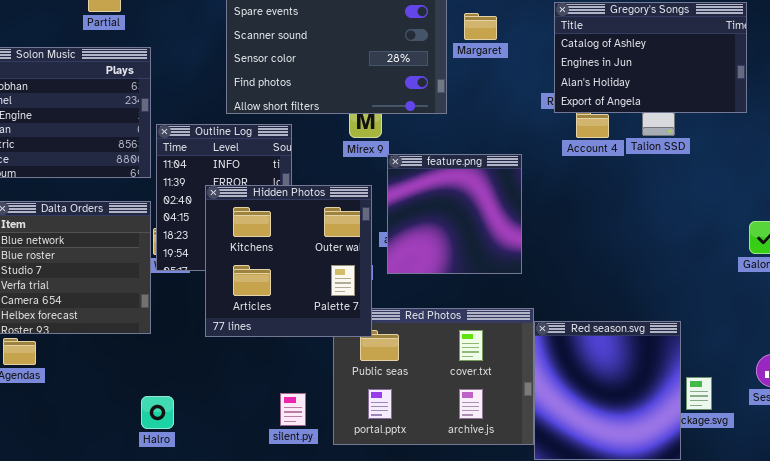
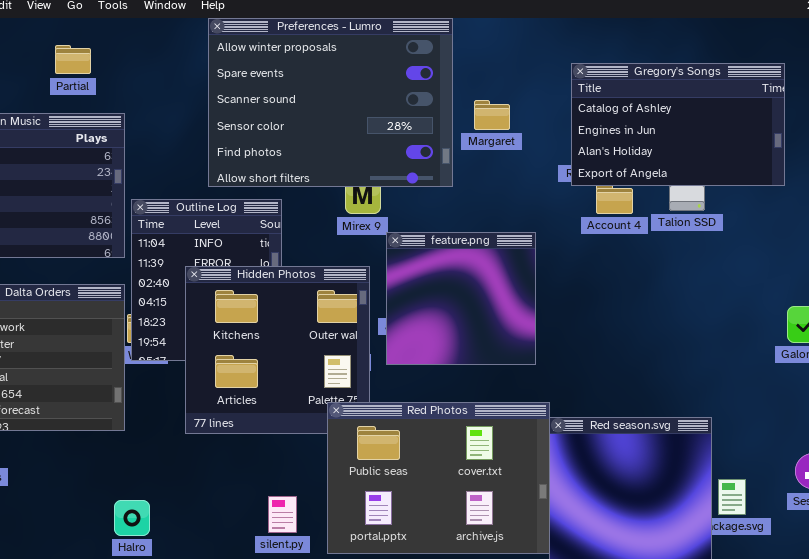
Margaret: [464,13,497,40] -> [474,100,510,130], moved
Red Photos: [333,308,534,445] -> [327,402,550,554], raised

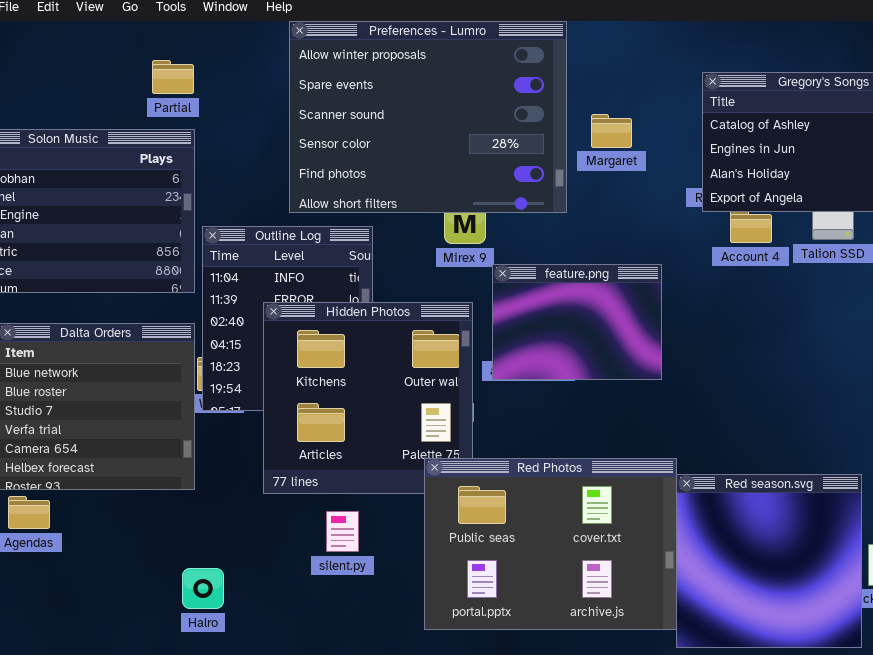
Partial: [55,45,91,74] -> [152,60,194,94], moved
feature.png: [386,232,536,365] -> [492,264,662,380], resized
silent.py: [268,496,297,533] -> [326,511,359,552], moved

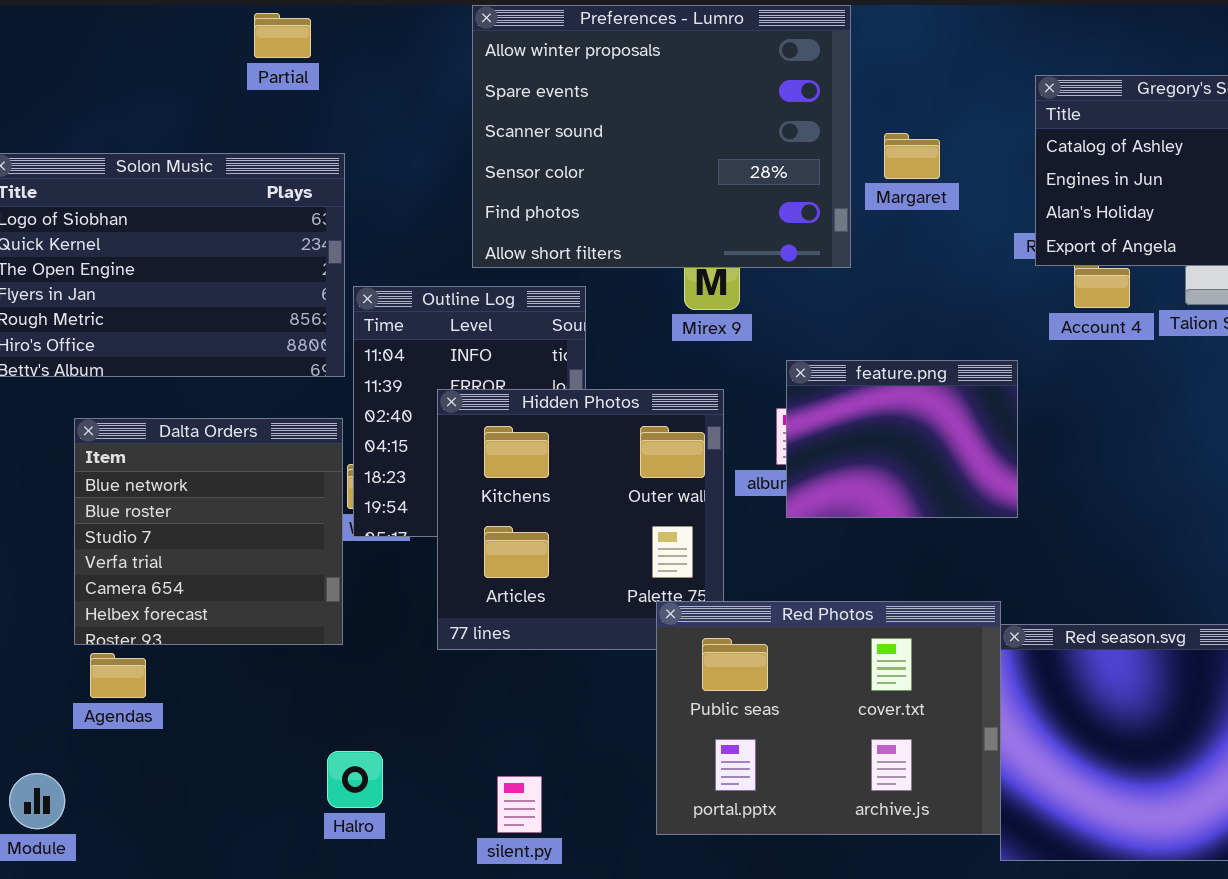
Partial: [152,60,194,94] -> [254,13,311,58], moved
feature.png: [492,264,662,380] -> [786,360,1018,518], moved
silent.py: [326,511,359,552] -> [497,776,542,833], moved

